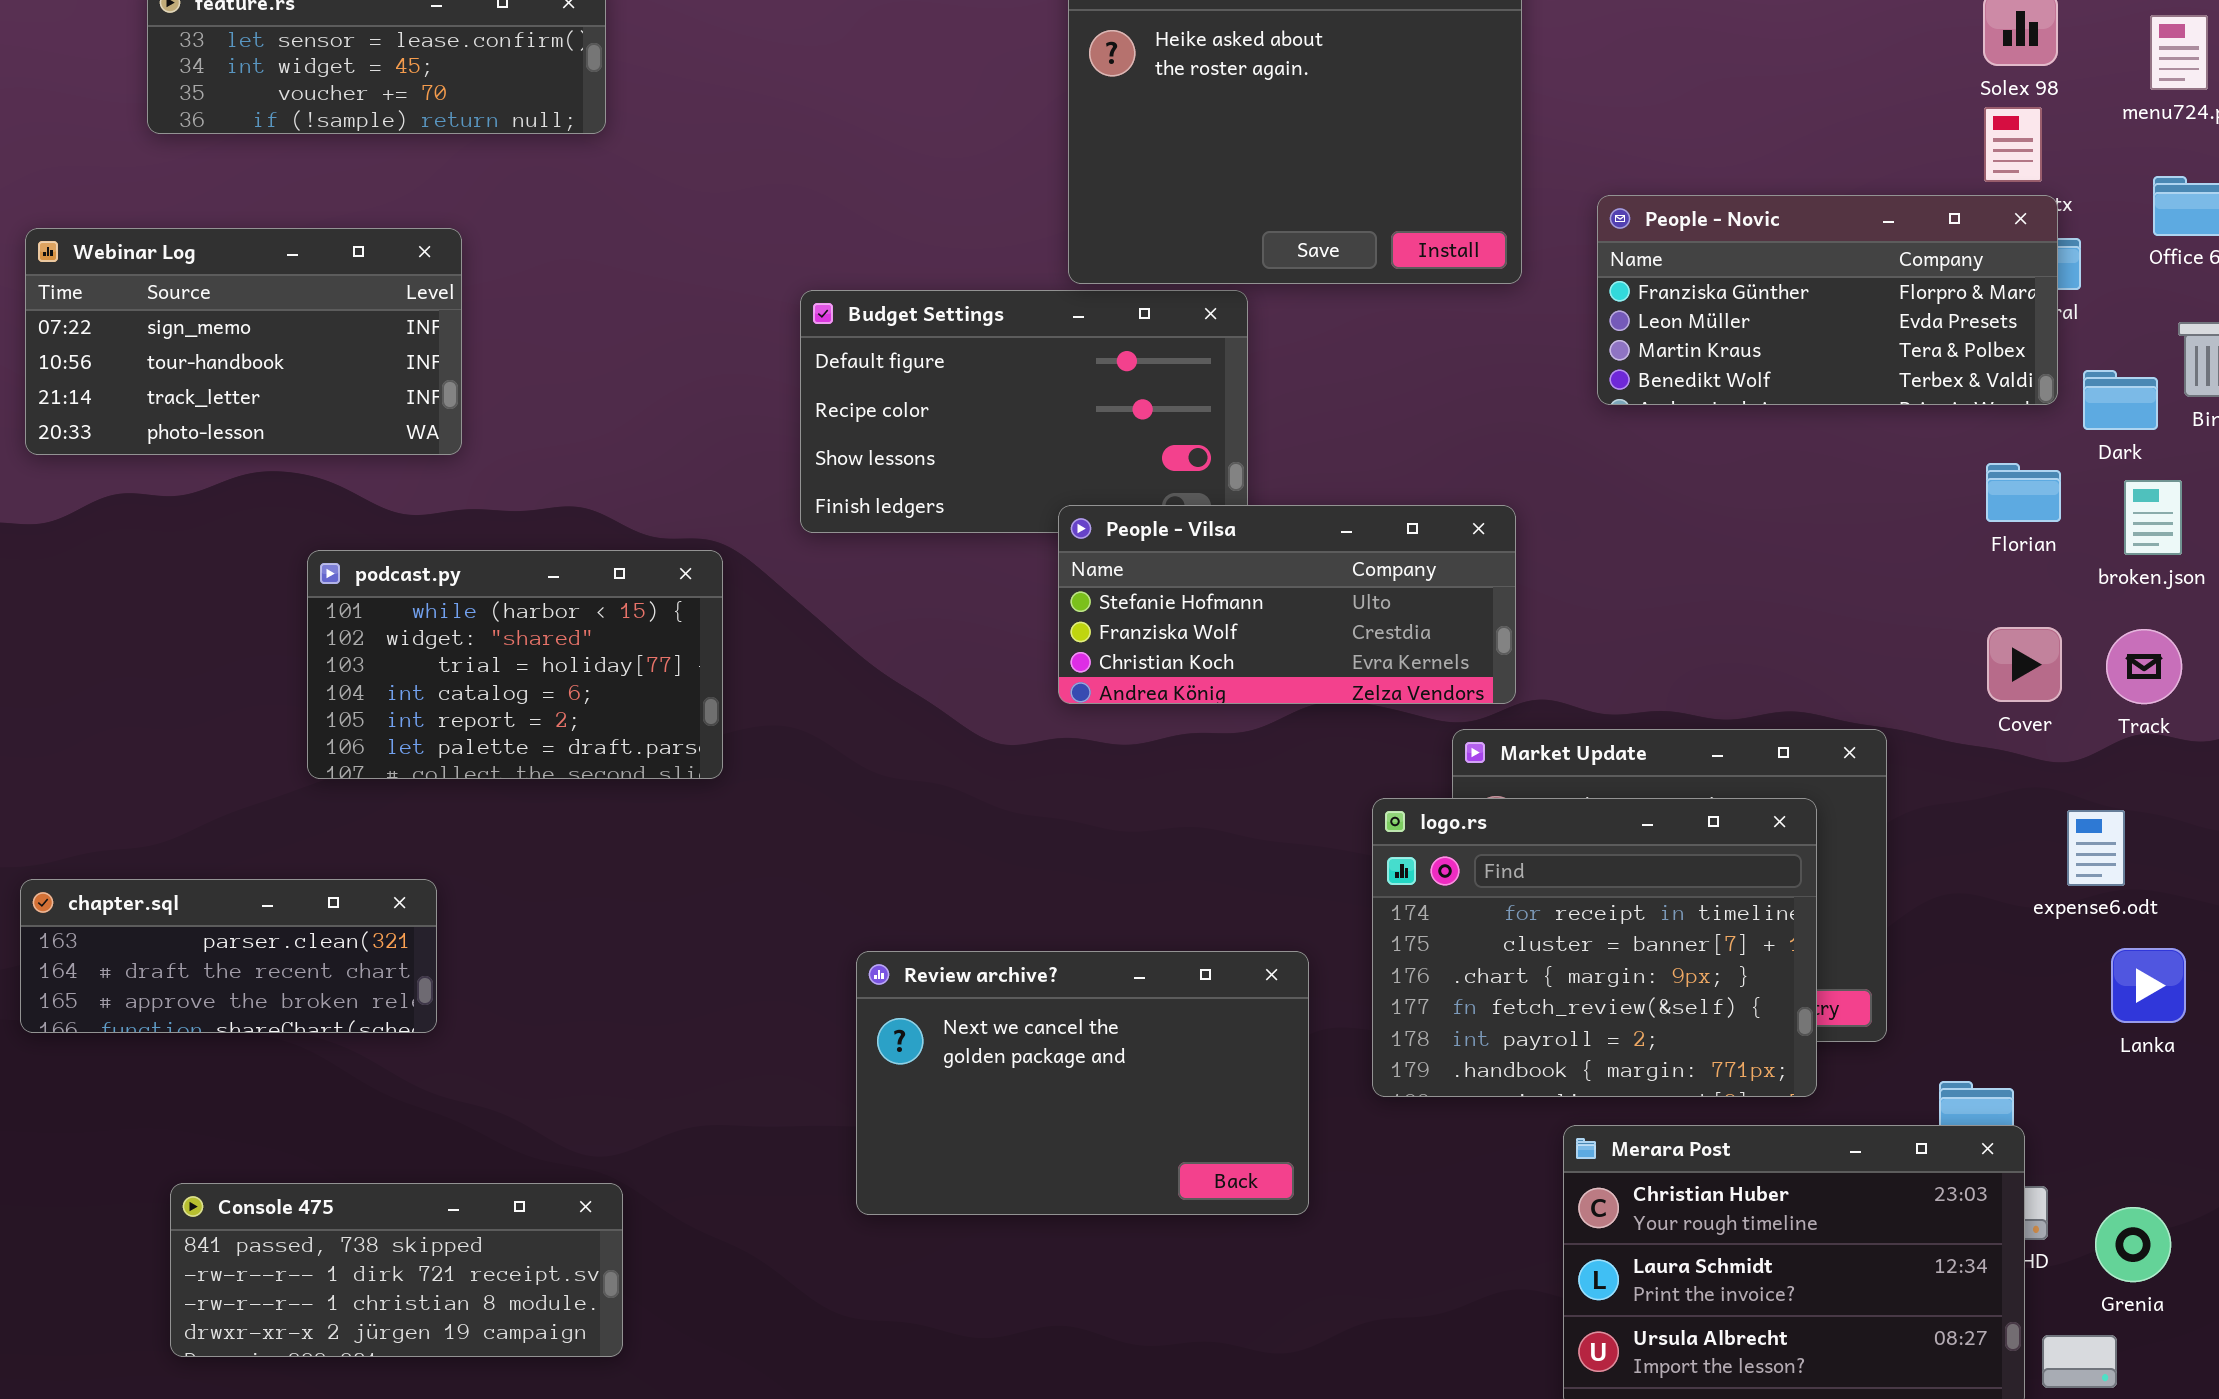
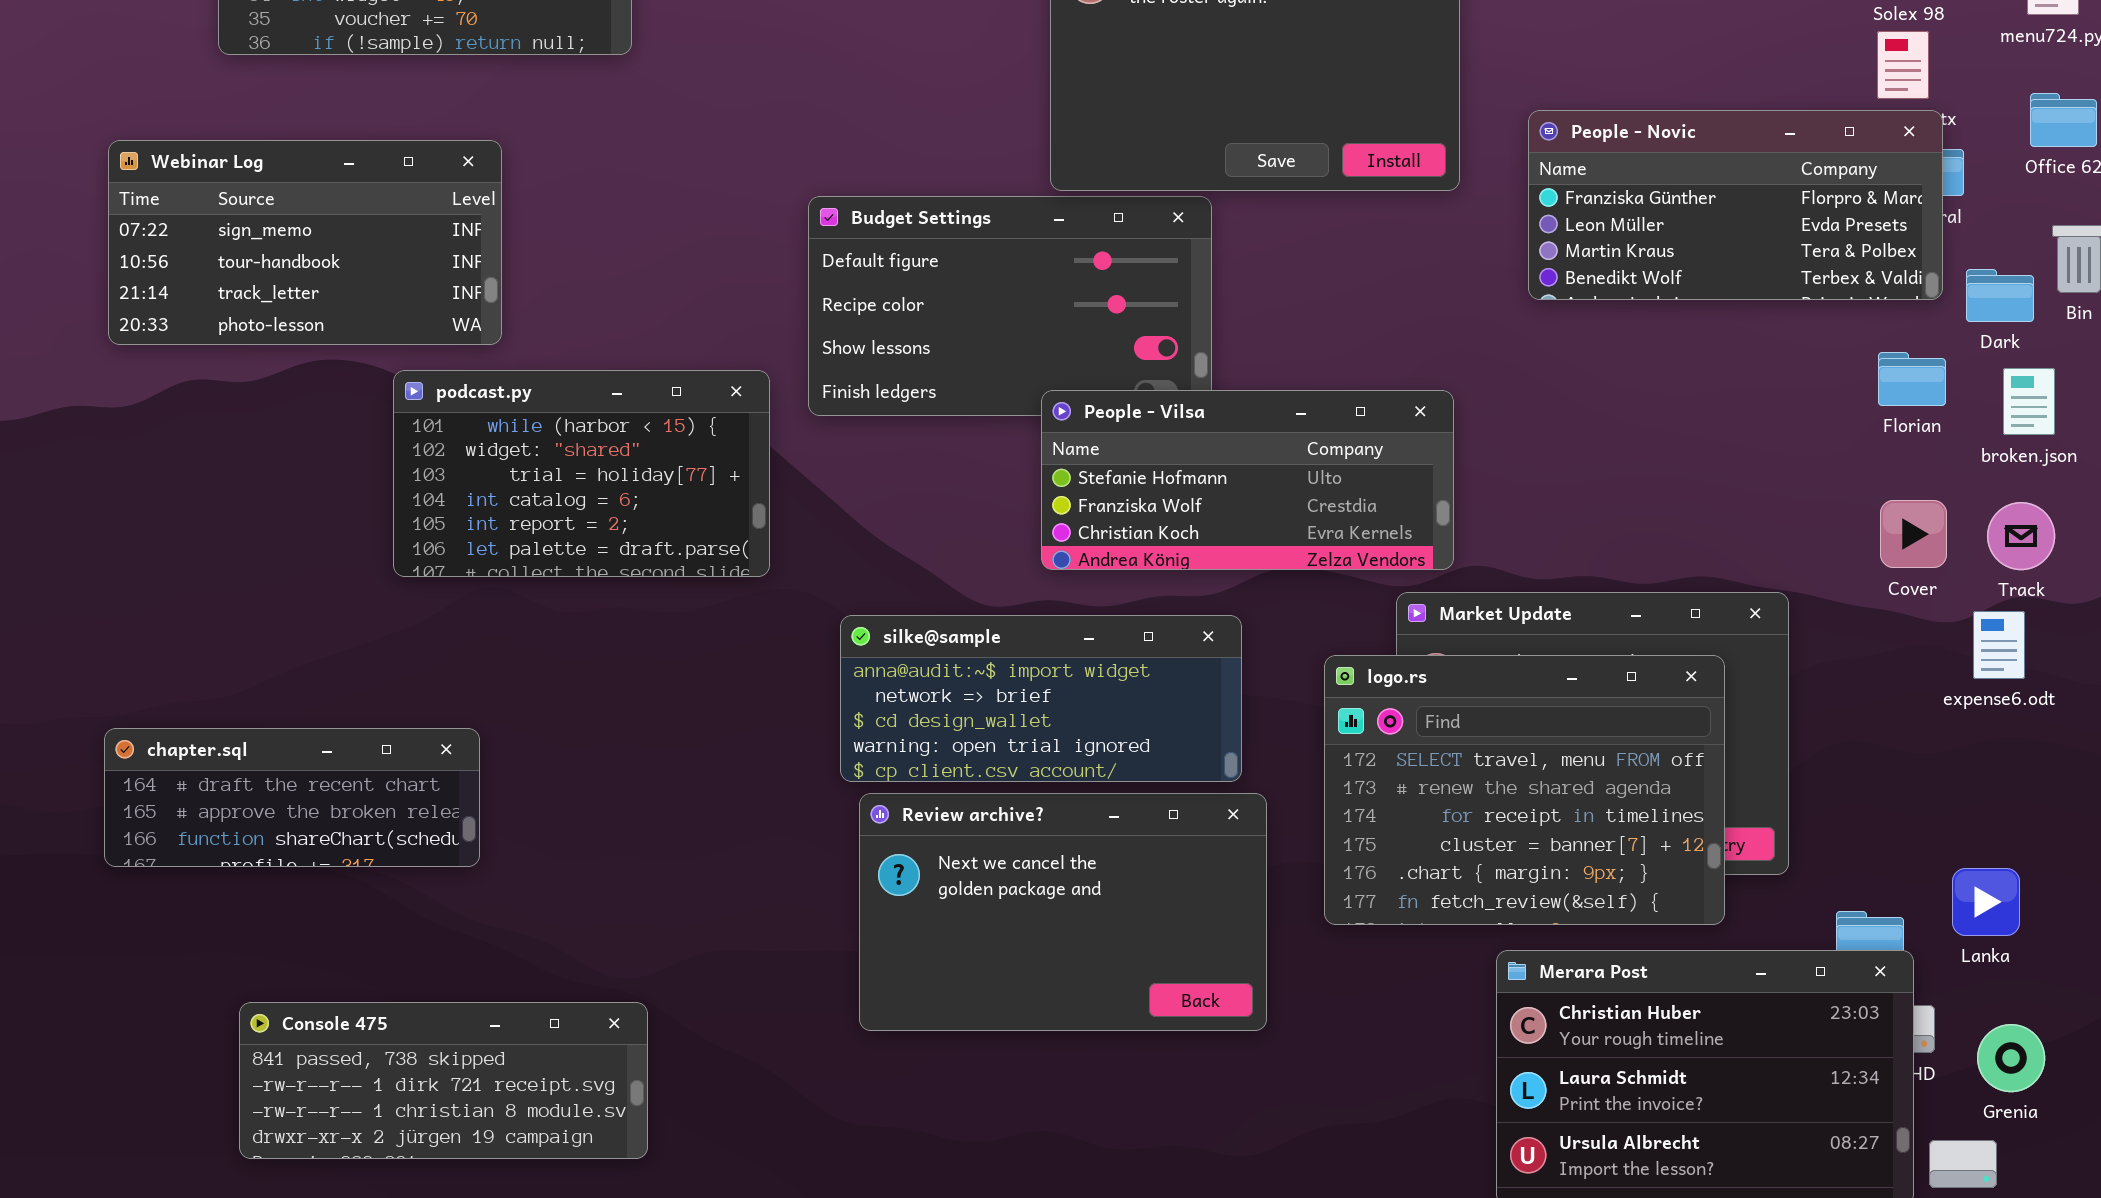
podcast.py: [307,550,723,779] -> [393,370,770,577], moved
silke@sample: none -> [840,615,1242,782], opened
logo.rs: [1372,798,1817,1097] -> [1324,655,1725,925], scrolled up 2 rows
expense6.odt: [2067,810,2125,886] -> [1973,611,2025,679], moved
chapter.sql: [20,879,437,1033] -> [104,728,480,867], scrolled down 1 row
Lanka: [2111,948,2186,1023] -> [1952,868,2020,936], moved

